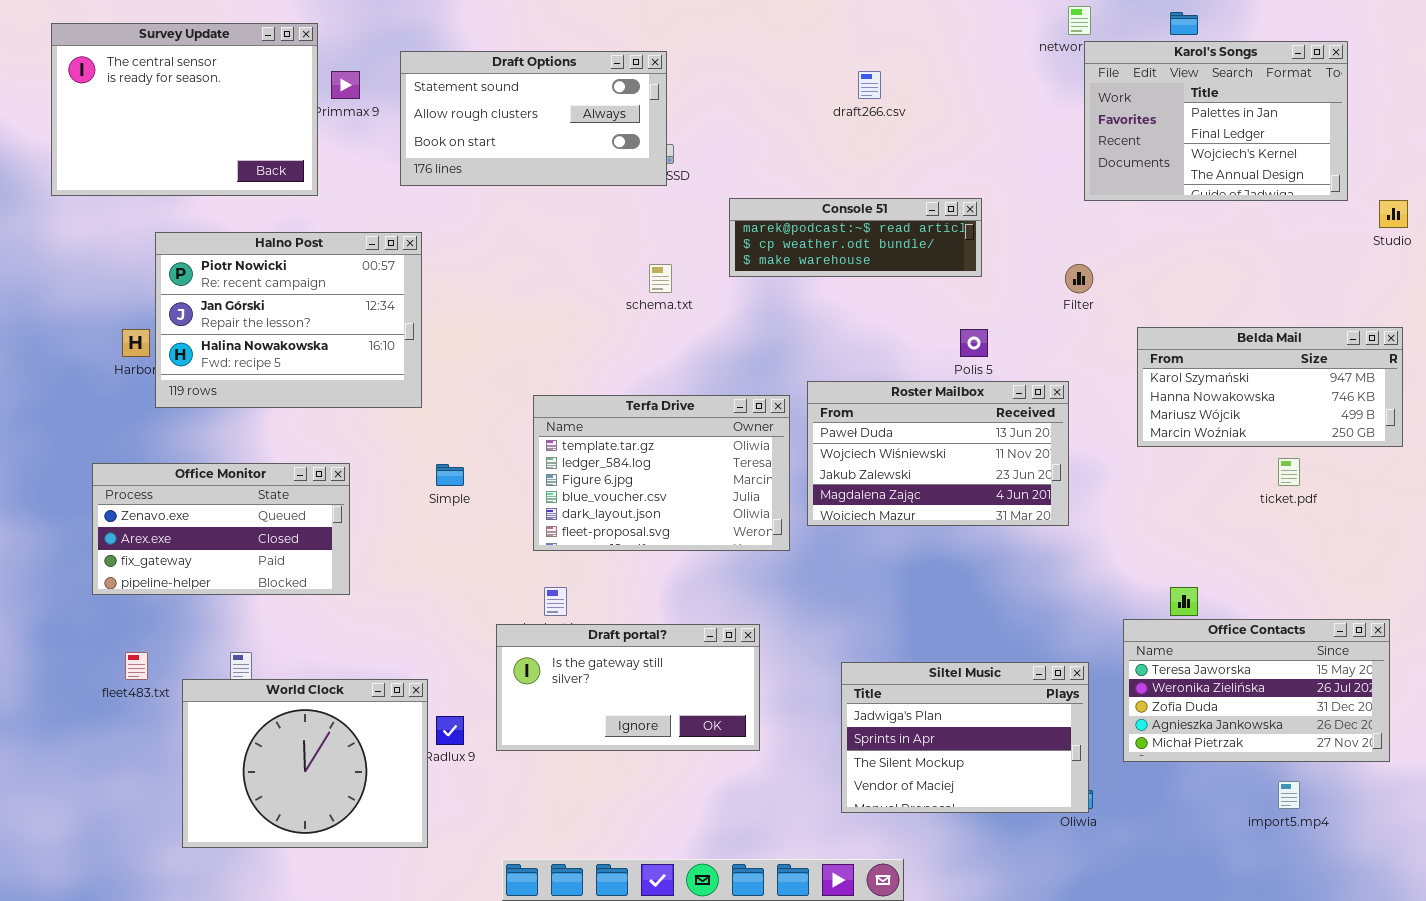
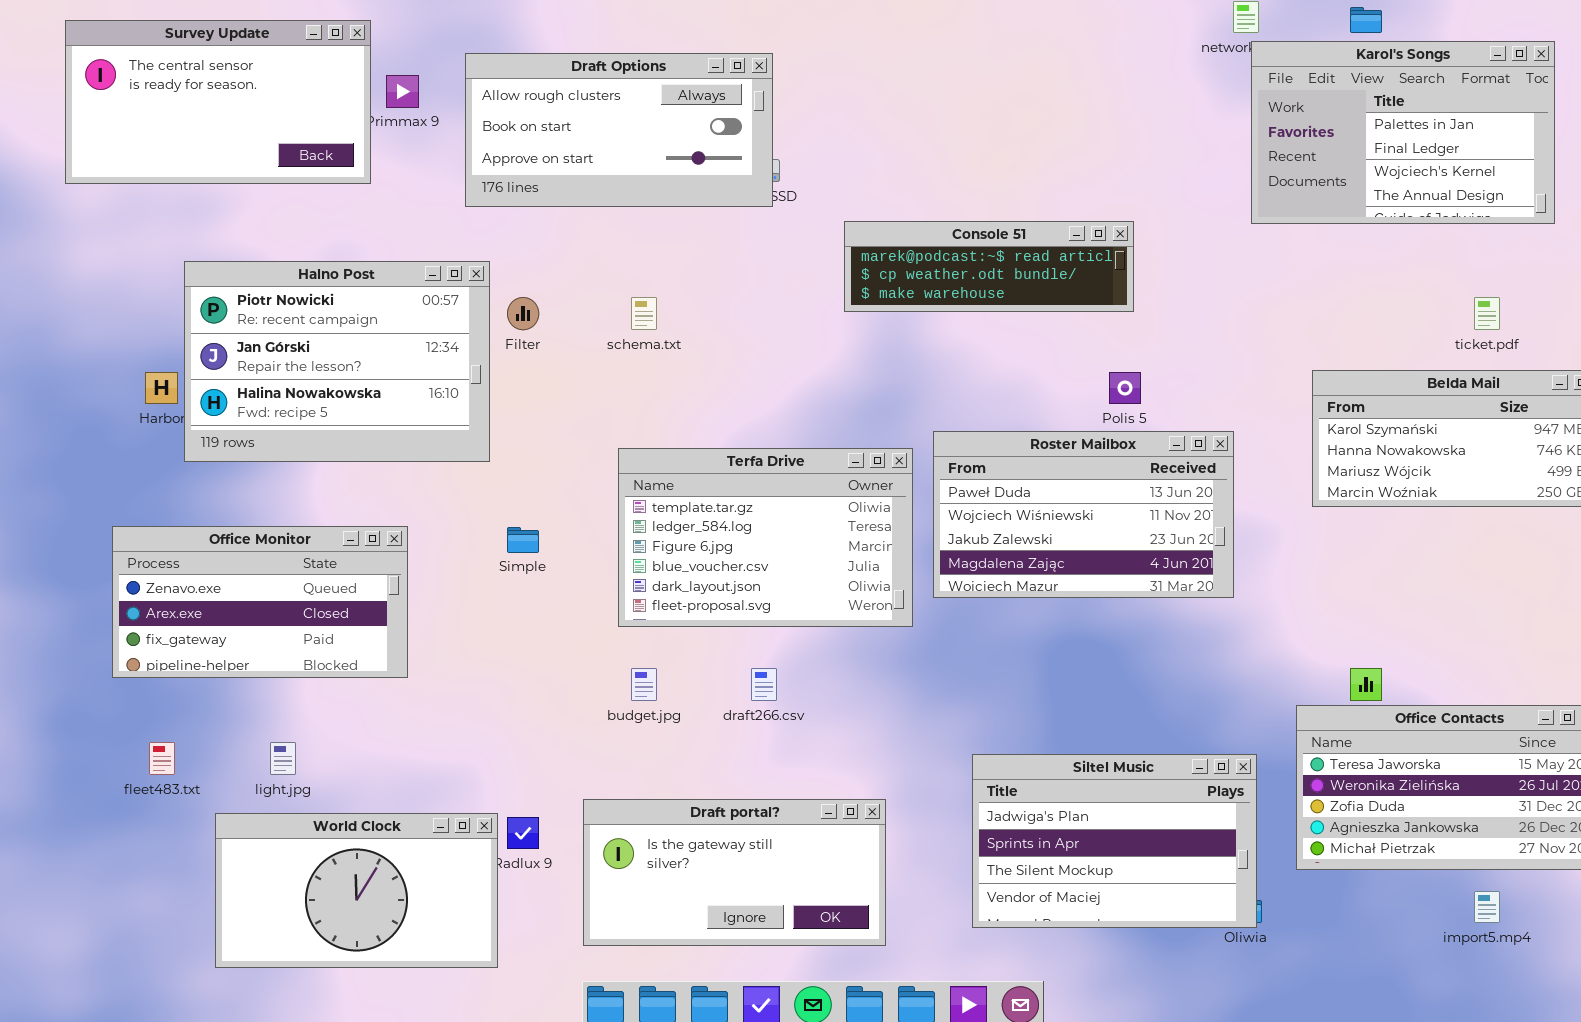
Survey Update: [51,23,318,196] -> [65,20,371,184], resized
Draft Options: [400,51,667,186] -> [465,53,773,207], scrolled down 1 row
draft266.csv: [858,71,881,99] -> [751,668,777,701], moved
schema.txt: [649,264,672,293] -> [631,297,657,330], moved
Filter: [1065,264,1093,293] -> [507,297,539,330], moved
ticket.pdf: [1278,458,1300,486] -> [1474,297,1500,330], moved
Draft portal?: [496,624,760,751] -> [583,799,886,946], moved
World Clock: [182,679,428,848] -> [215,813,498,968], resized

